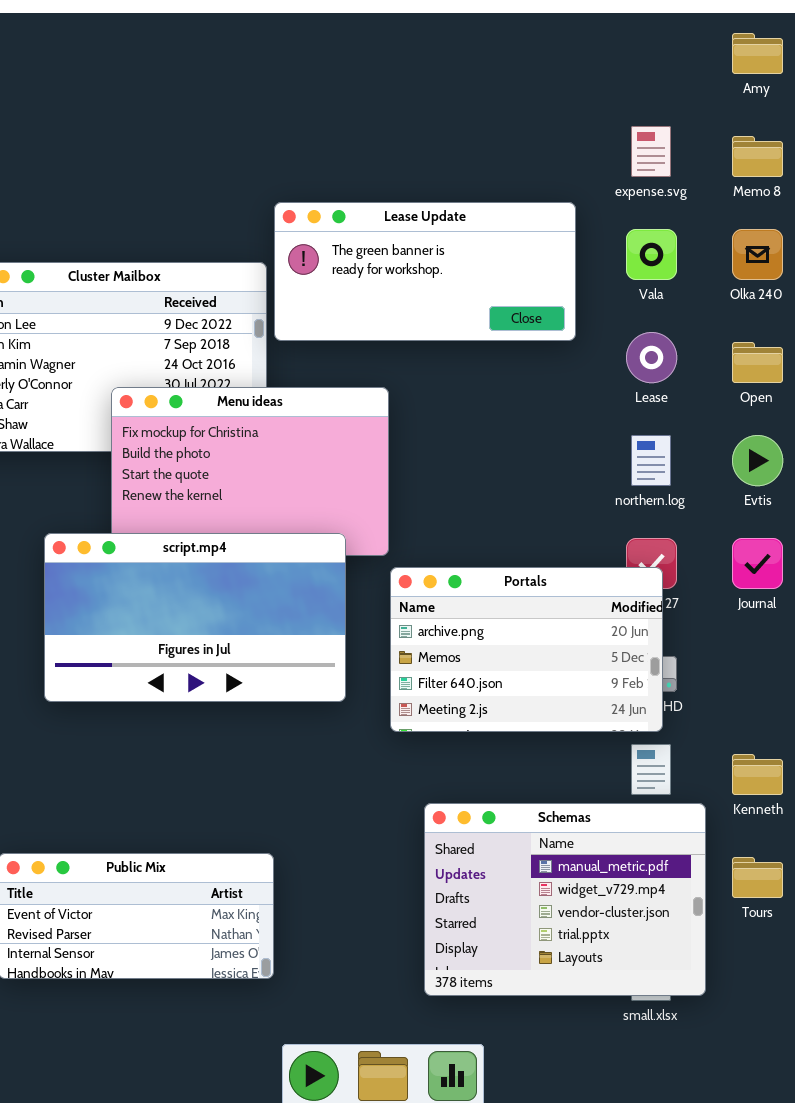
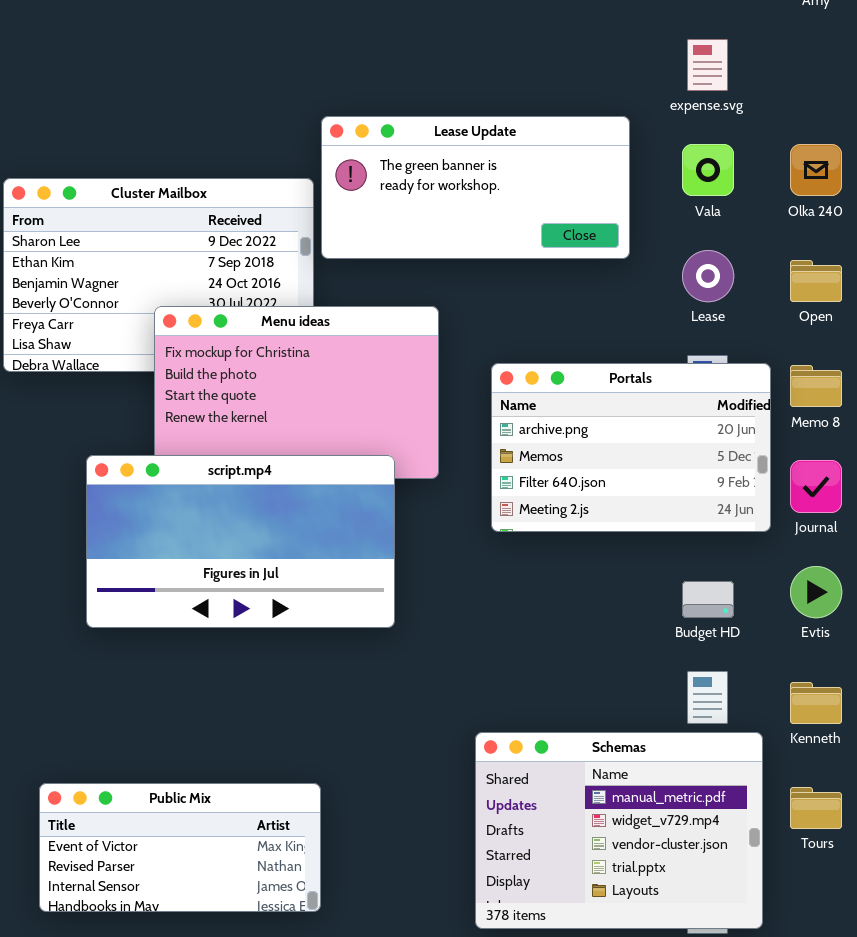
Memo 8: [732,136,783,177] -> [790,365,842,407], moved
Evtis: [732,435,783,486] -> [790,566,842,618], moved
Portals: [390,567,663,732] -> [491,363,771,532], moved

